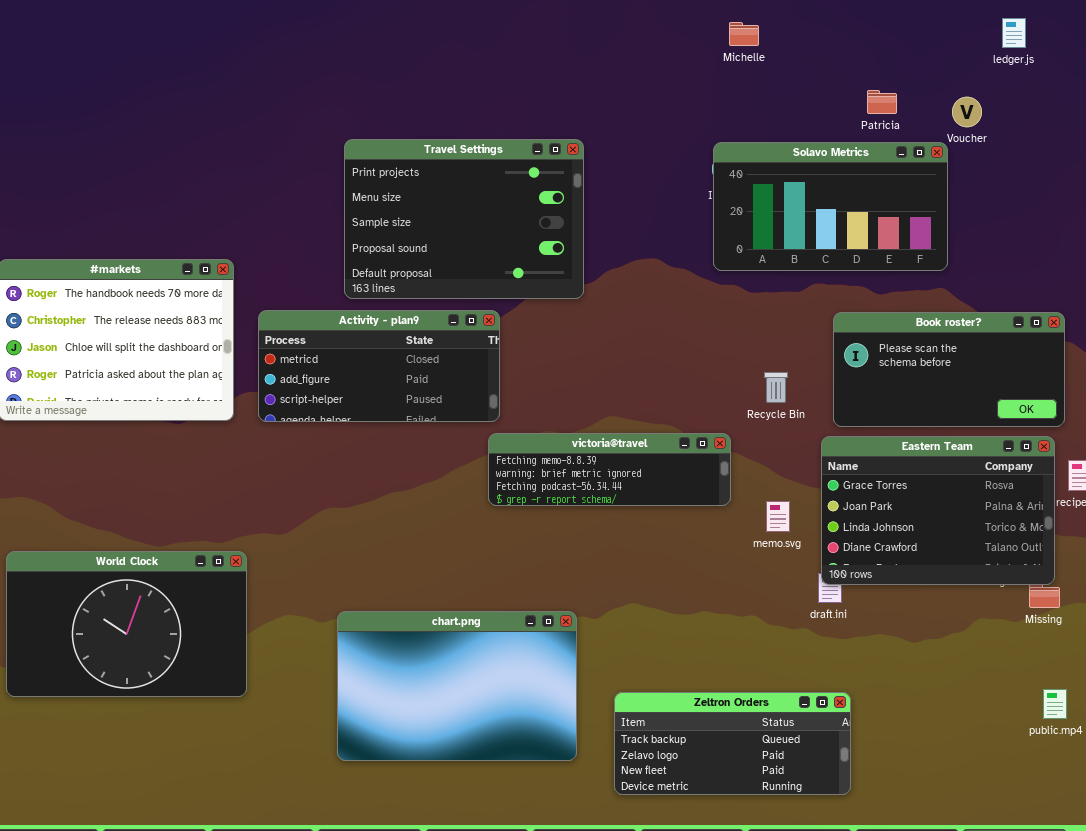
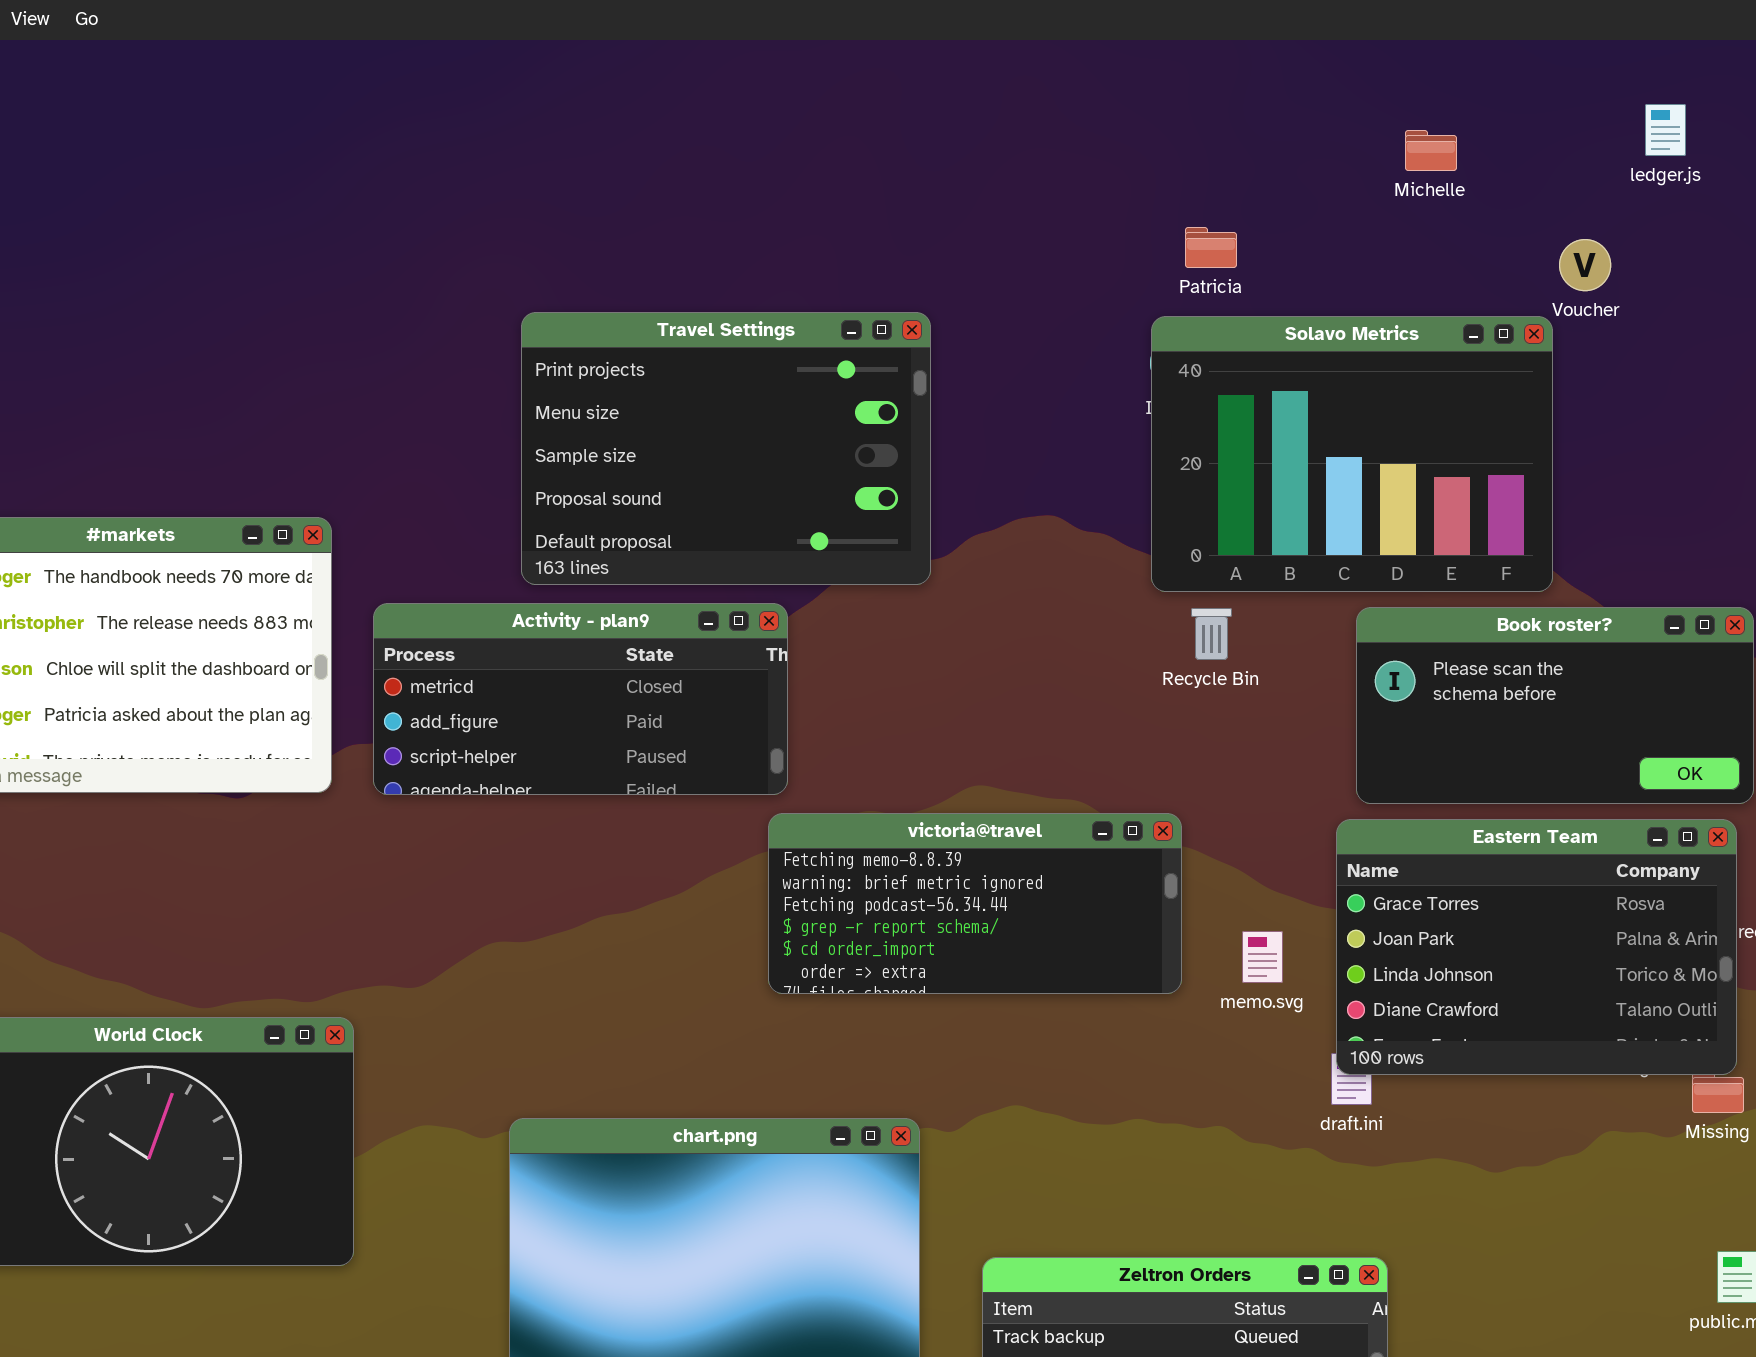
Michelle: [729,22,759,46] -> [1405,130,1457,171], moved
Patricia: [867,90,897,114] -> [1185,227,1237,268], moved
Solavo Metrics: [713,142,948,271] -> [1151,316,1553,592], resized
Recycle Bin: [764,372,788,403] -> [1191,608,1232,660], moved
victoria@travel: [488,433,731,506] -> [768,813,1182,994], resized

